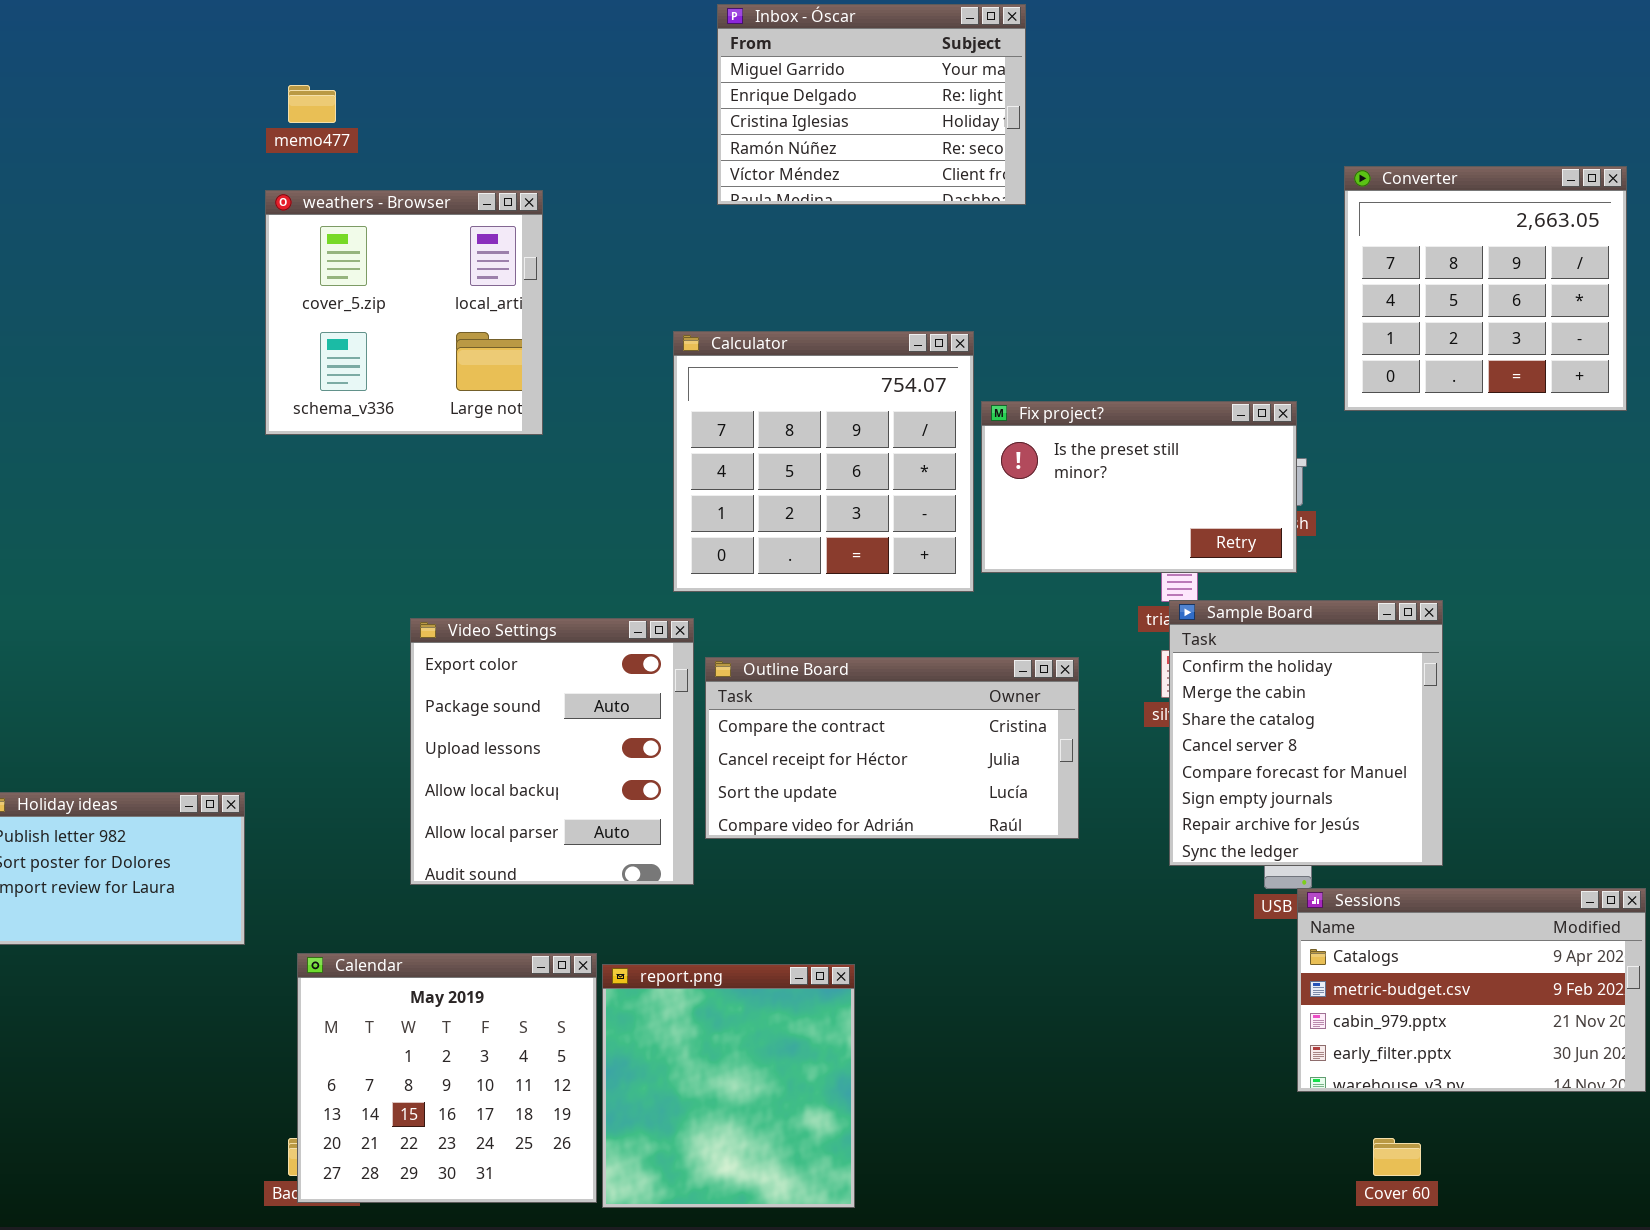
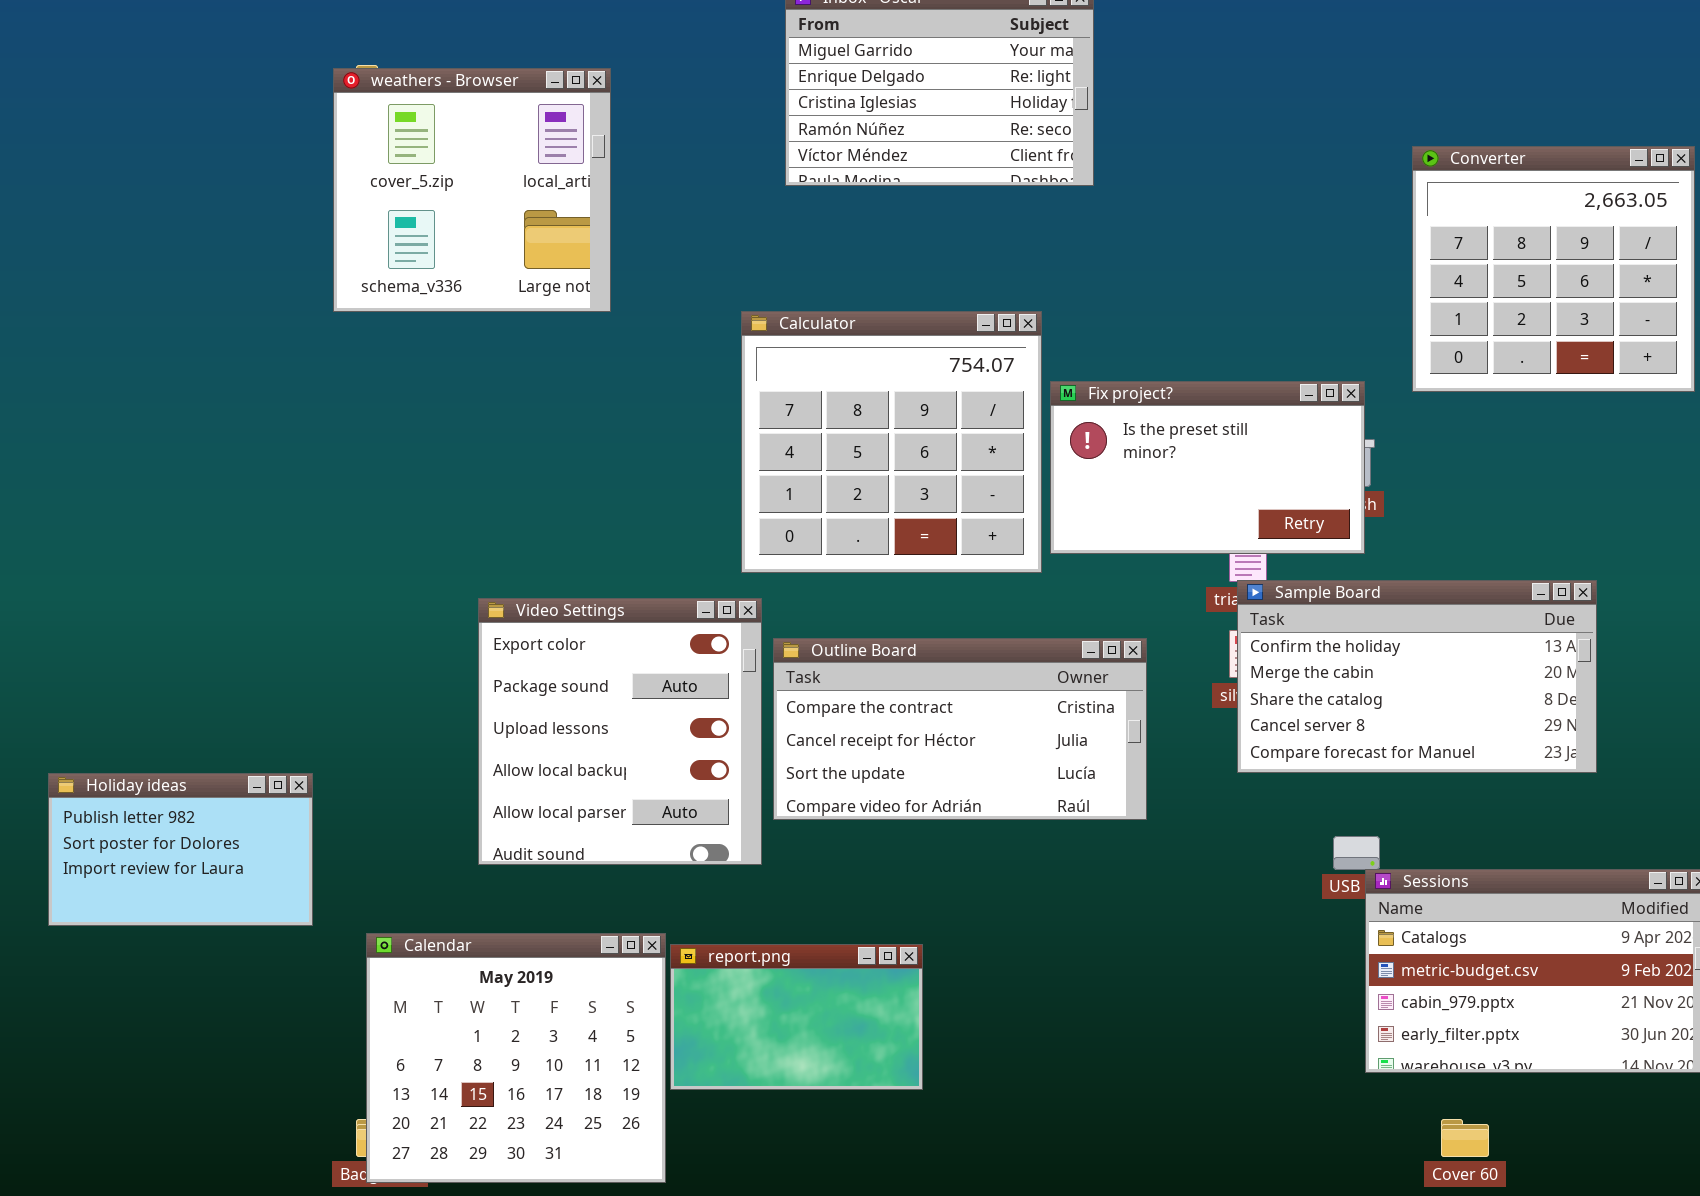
weathers - Browser: [265,190,543,435] -> [333,68,611,312], moved
Sample Board: [1169,600,1443,866] -> [1237,580,1597,773], resized
report.png: [602,964,855,1208] -> [670,944,923,1090], resized

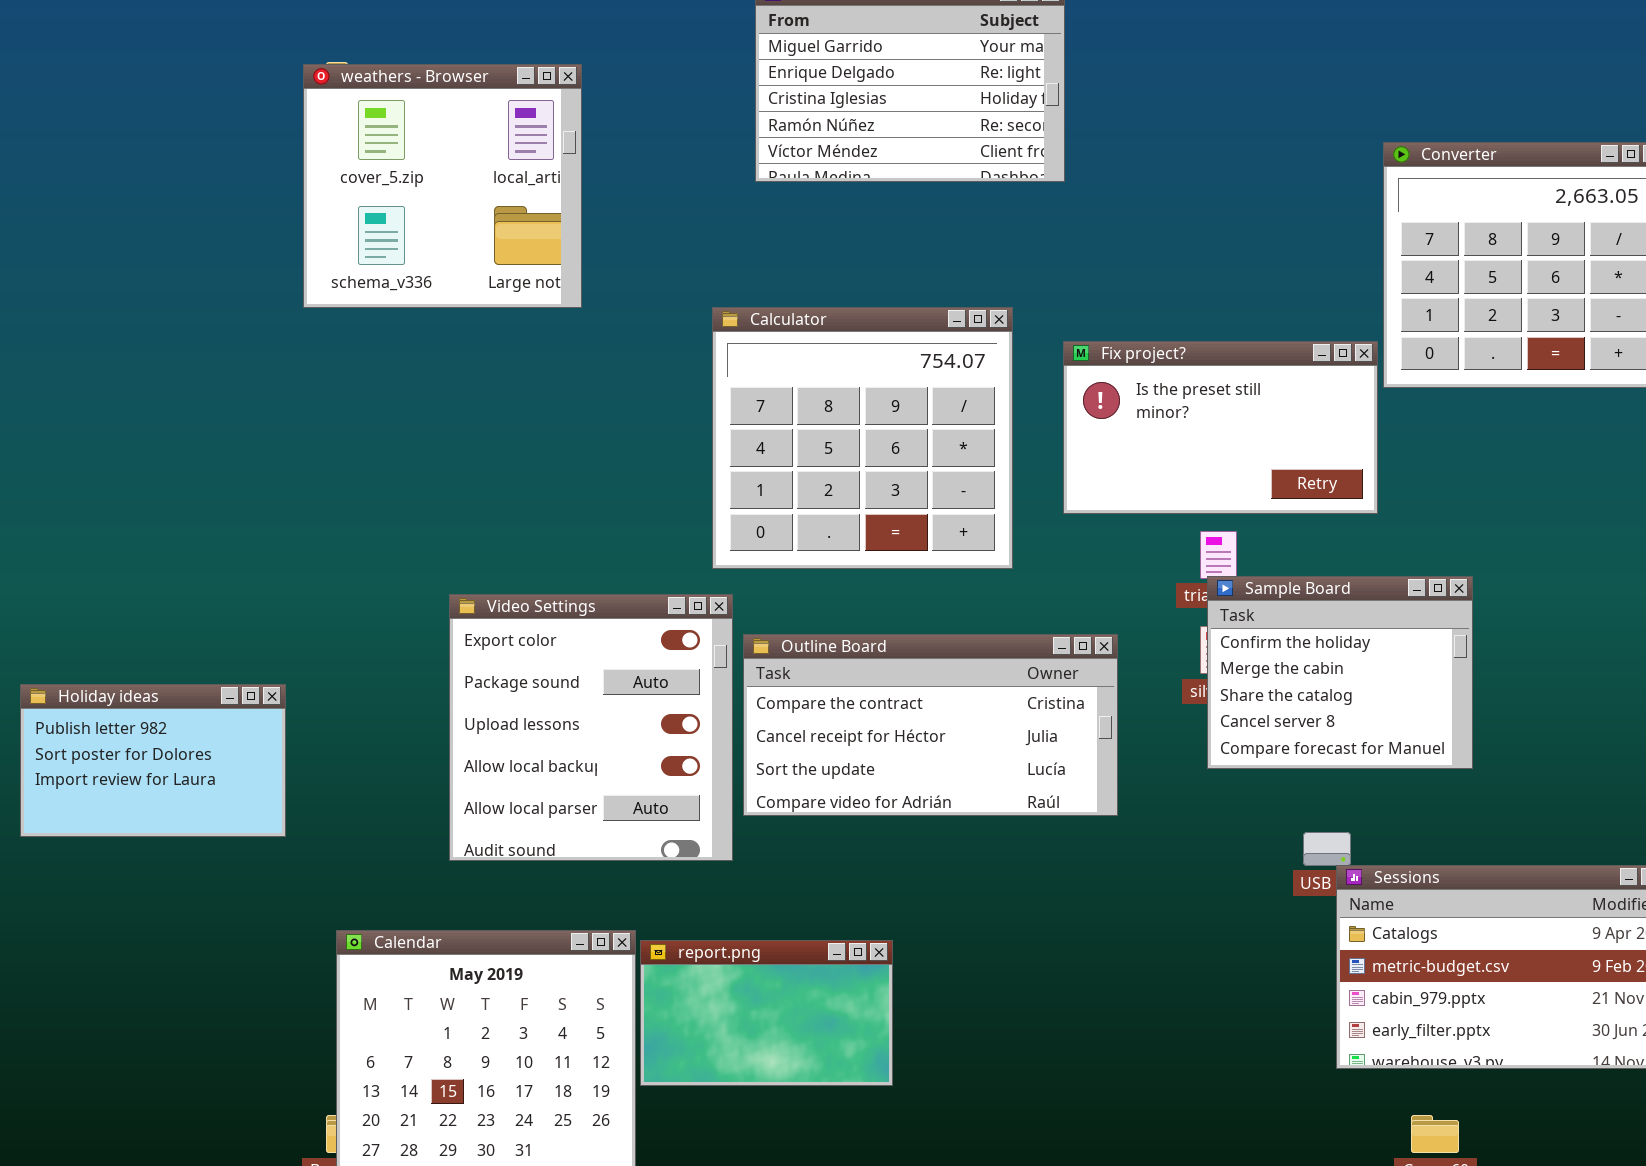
Fix project?: [1050,381,1365,554] -> [1063,341,1378,514], moved
Sample Board: [1237,580,1597,773] -> [1207,576,1473,769], resized
Holiday ideas: [48,773,313,926] -> [20,684,286,837], moved

